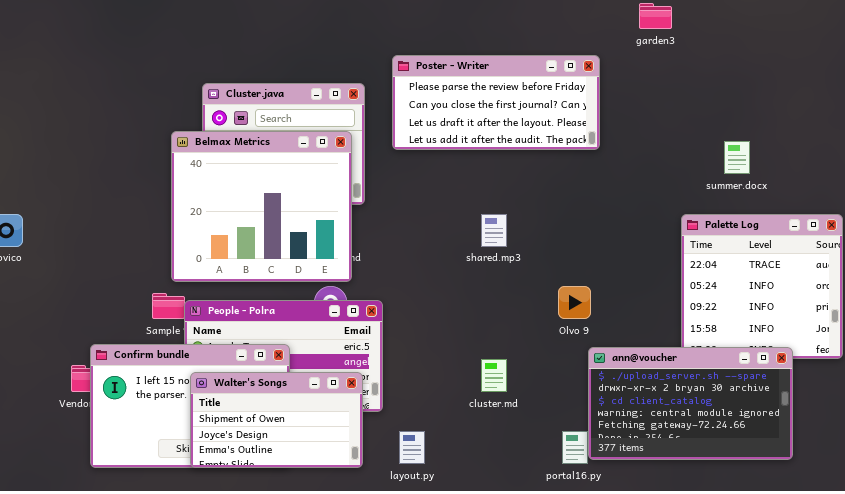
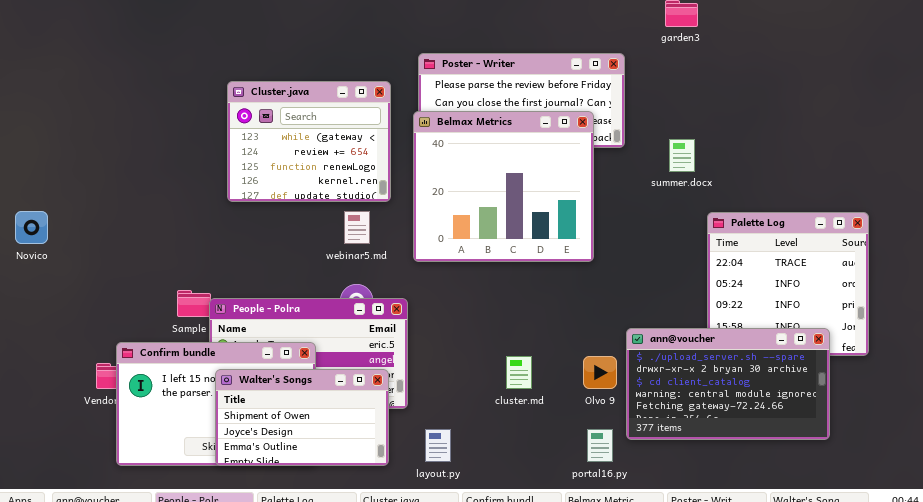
Belmax Metrics: [171,131,352,282] -> [413,111,594,262], moved
summer.docx: [724,141,750,174] -> [669,139,695,172], moved
Olvo 9: [558,286,591,319] -> [583,356,617,389], moved
ann@voucher: [588,347,793,460] -> [626,328,830,440], moved

